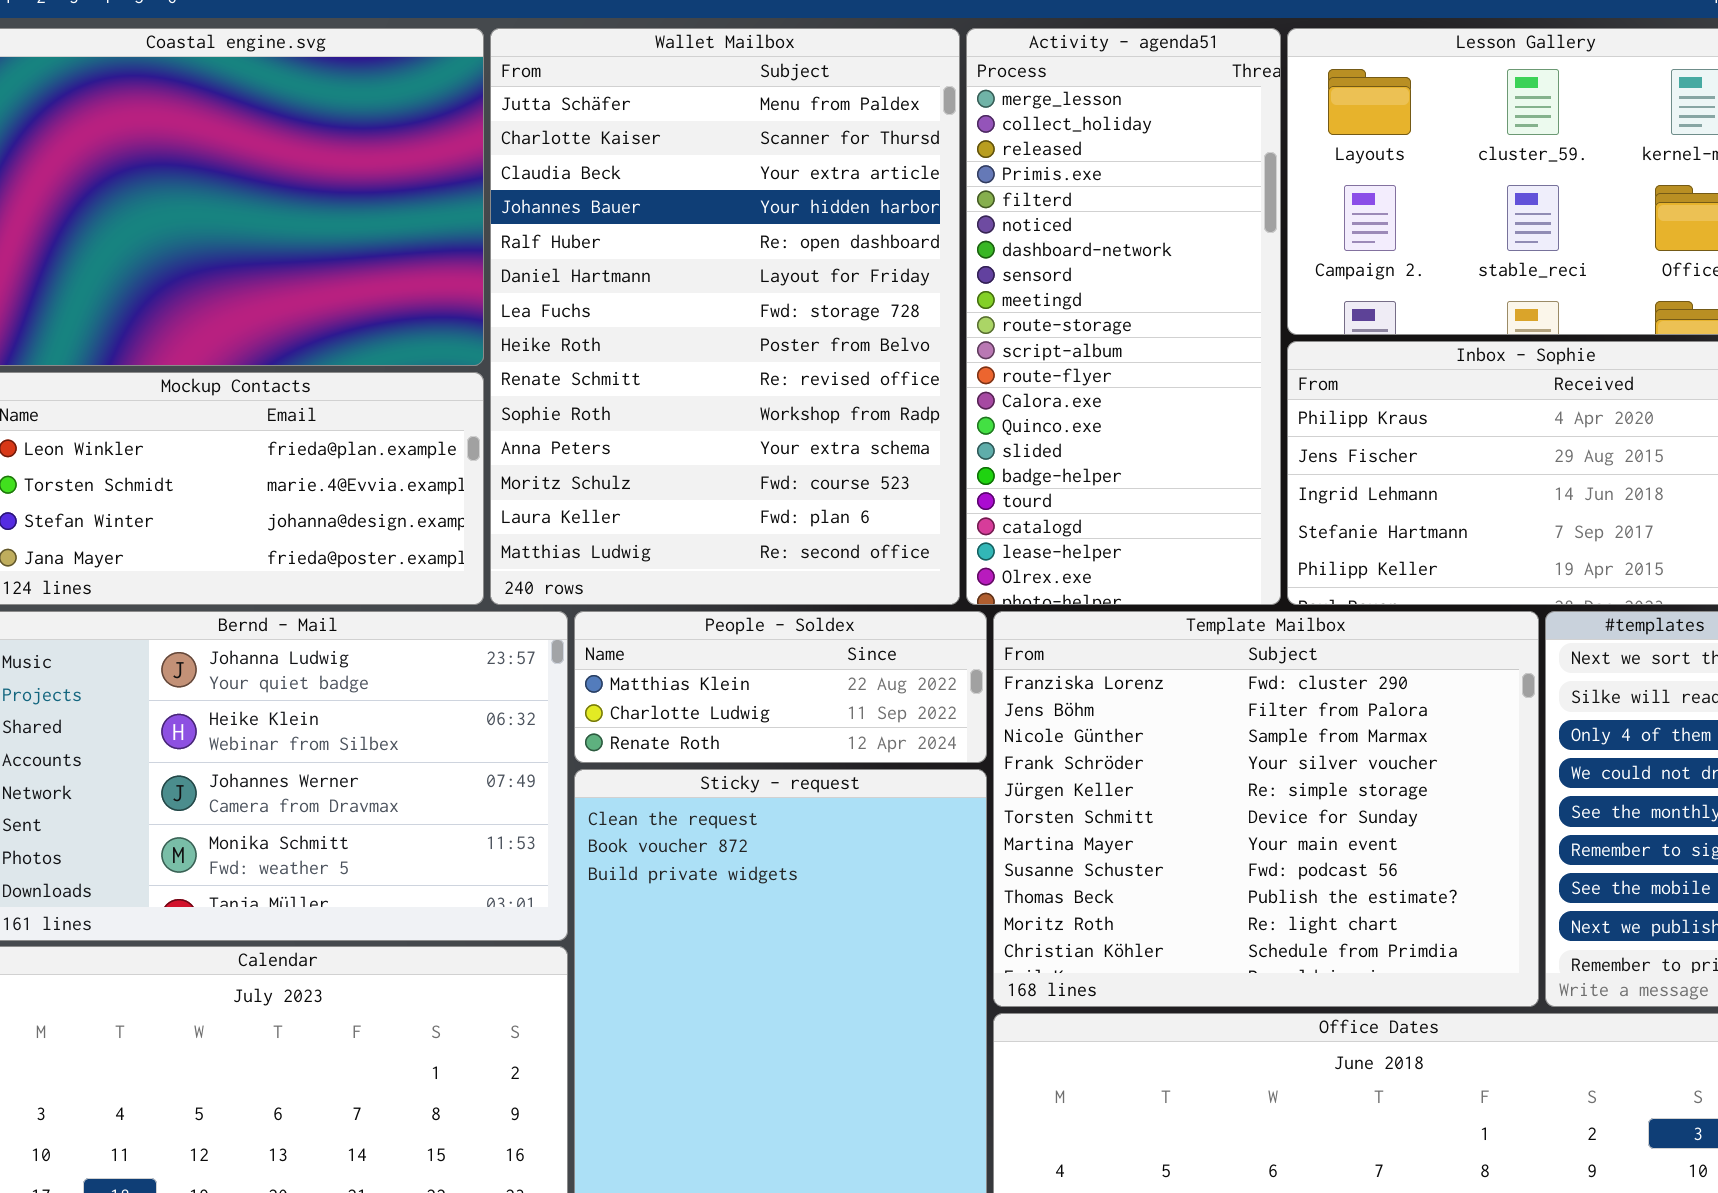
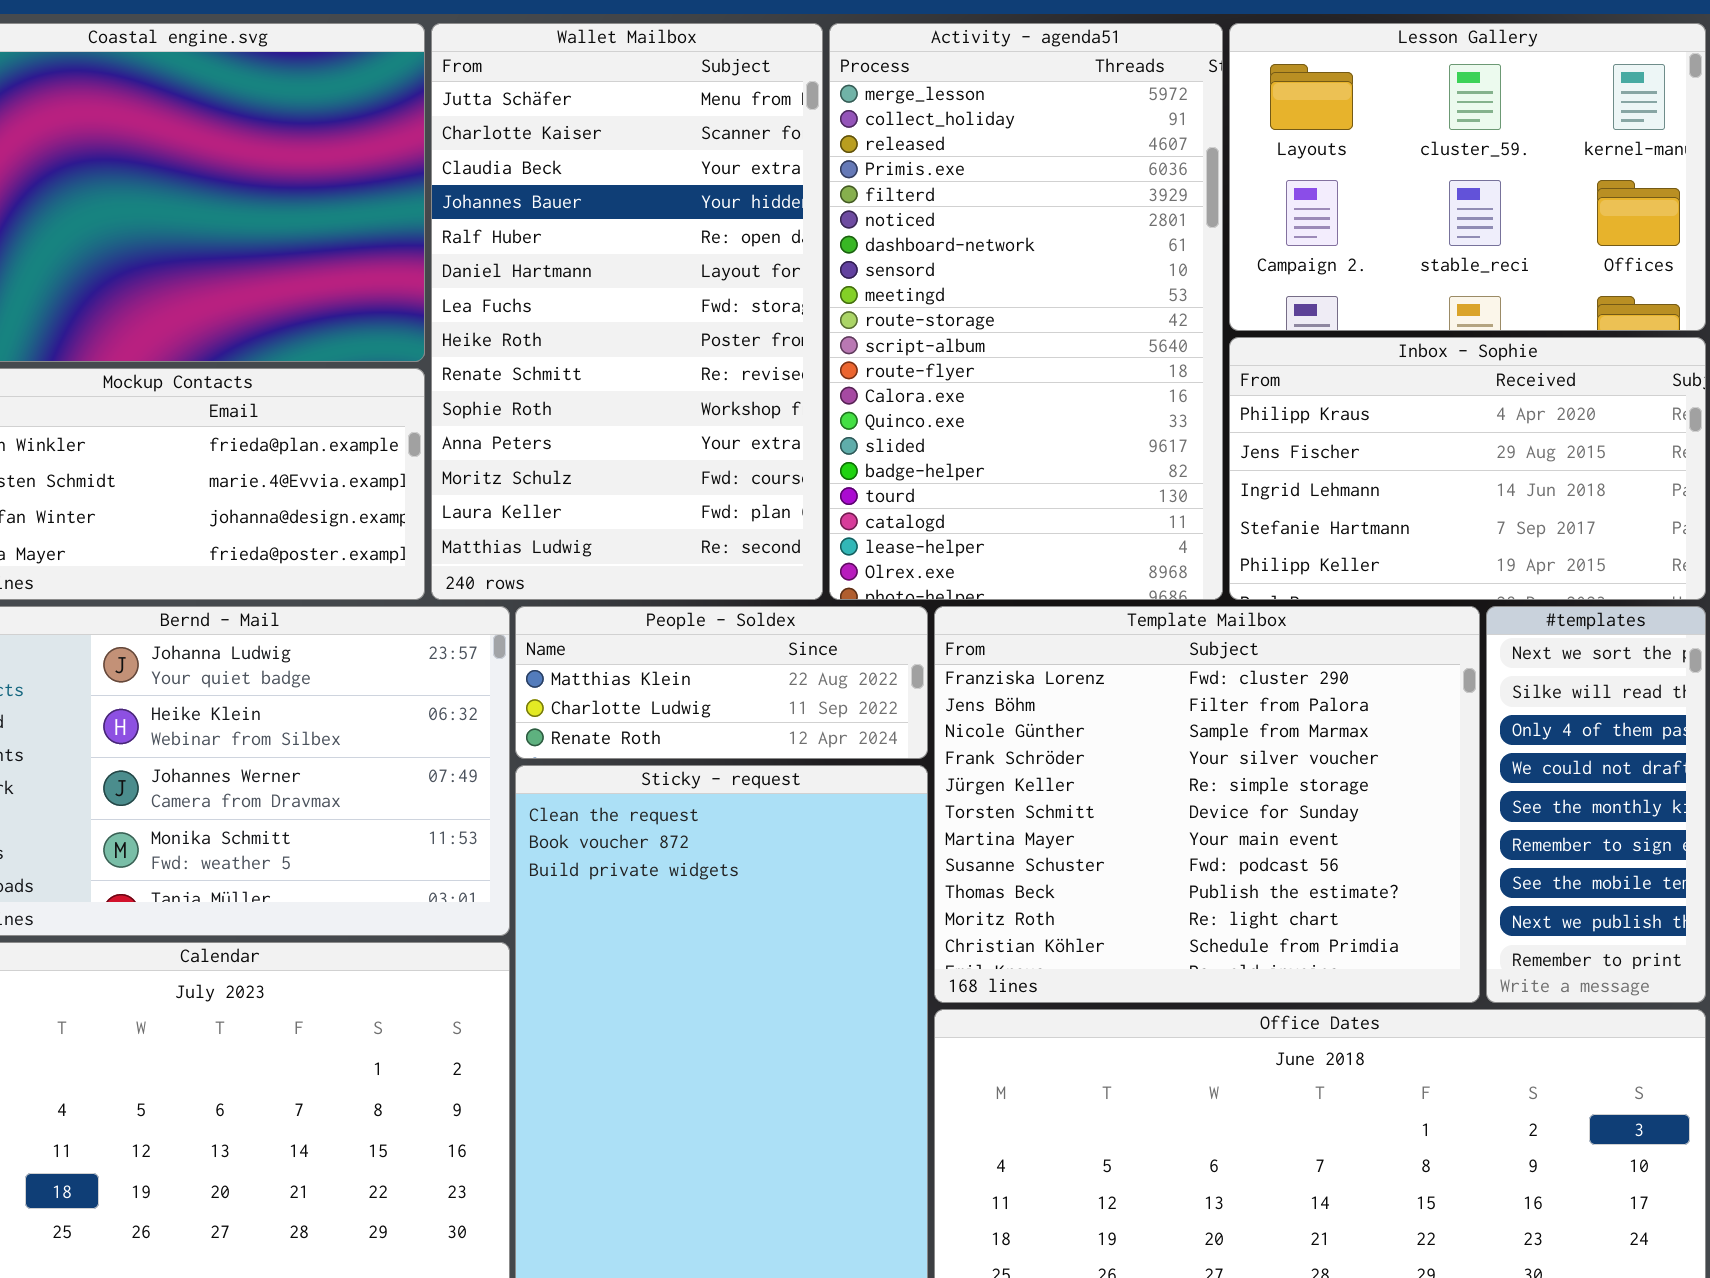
Wallet Mailbox: [490,28,960,605] -> [431,23,823,600], resized
Activity - agenda51: [966,28,1281,605] -> [829,23,1223,600], resized

